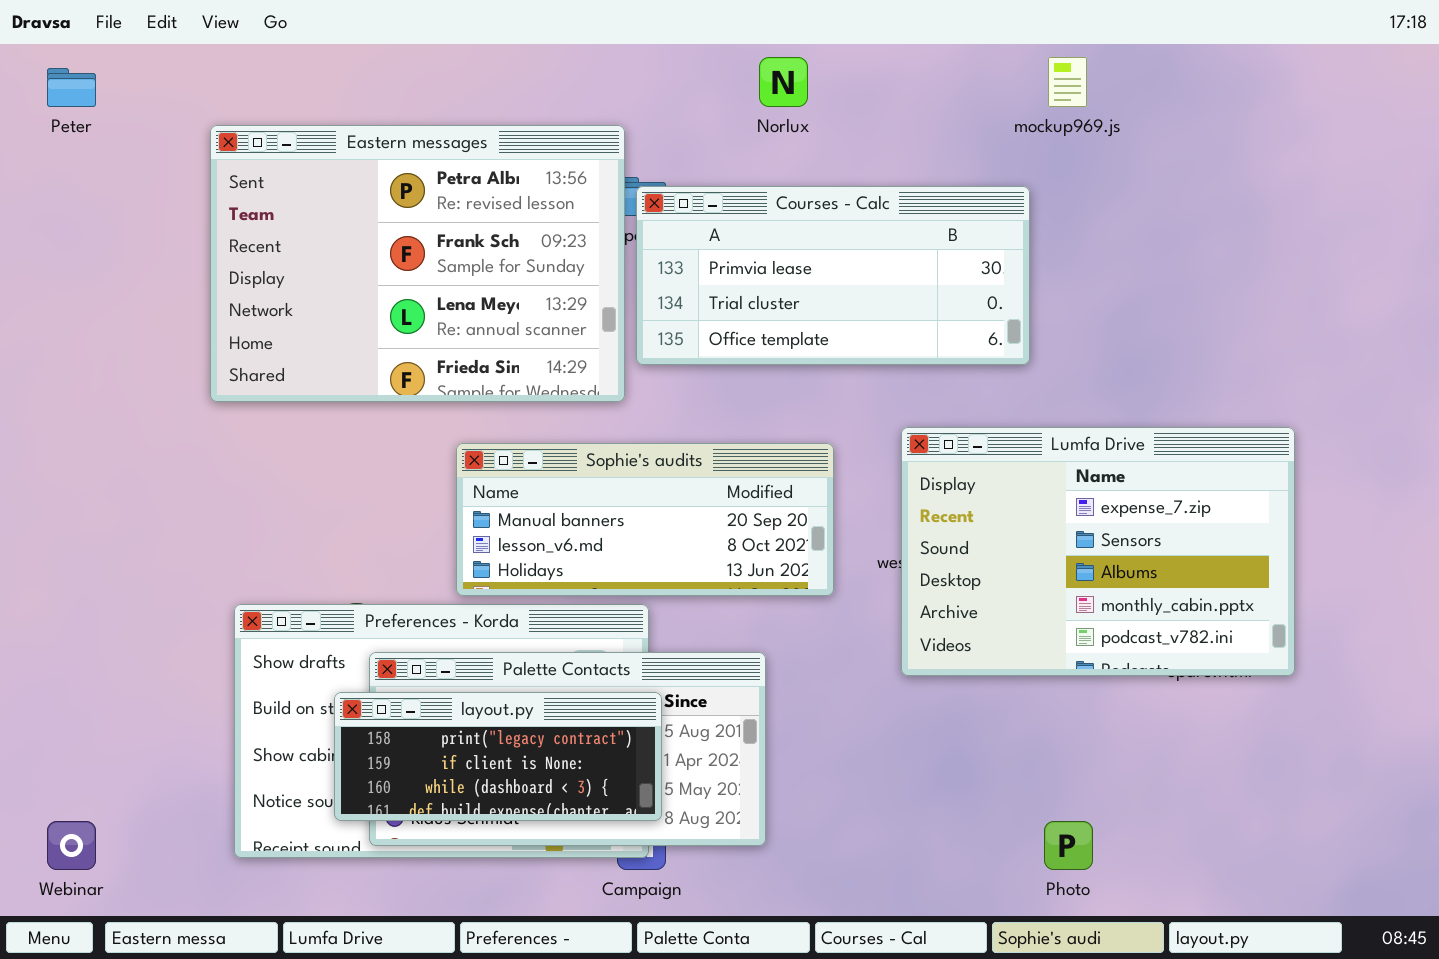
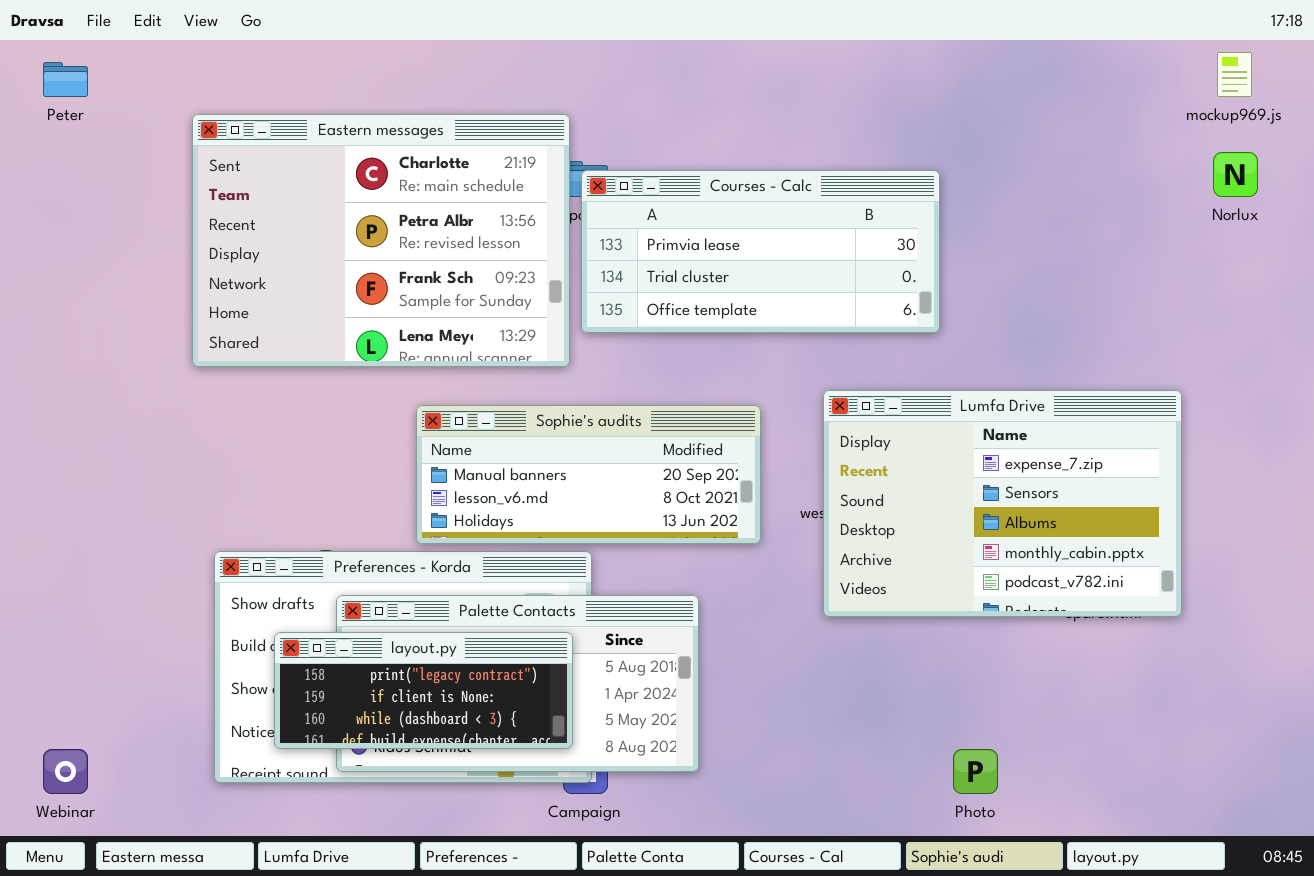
Norlux: [759,57,808,107] -> [1213,152,1258,197], moved
mockup969.js: [1048,57,1087,107] -> [1217,52,1252,97], moved
Eastern messages: [210,125,625,402] -> [192,114,570,367], scrolled up 1 row
layout.py: [334,692,662,821] -> [274,632,573,749], moved

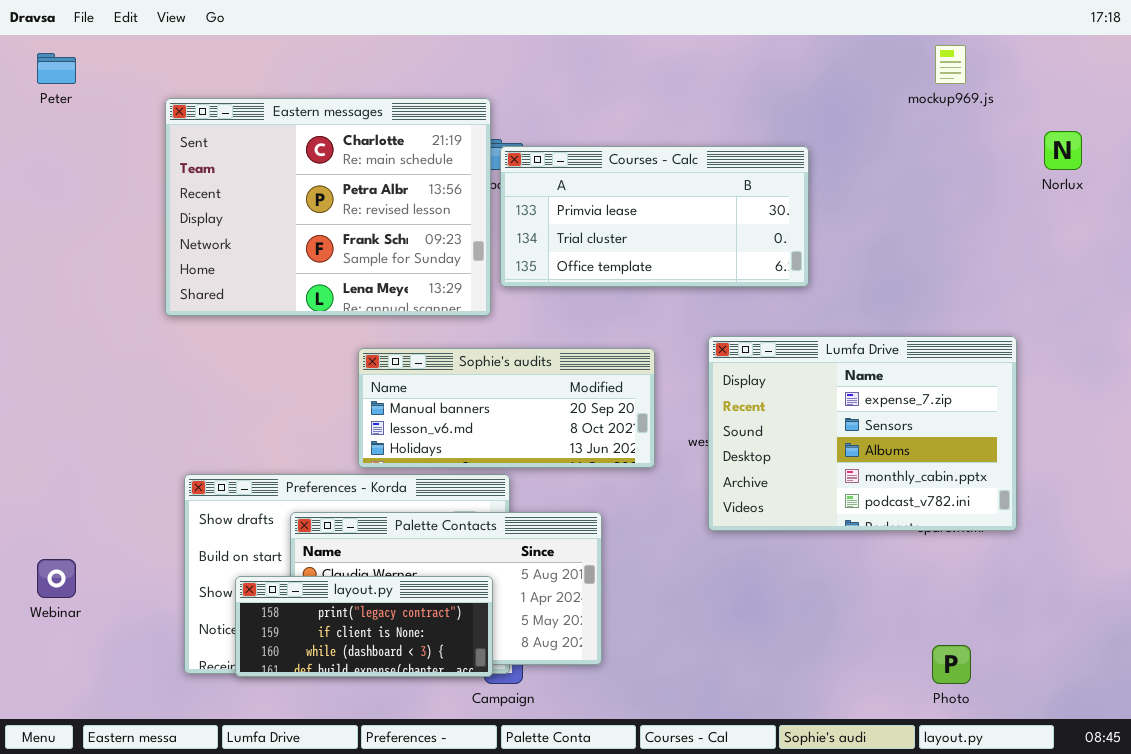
mockup969.js: [1217,52,1252,97] -> [935,45,966,84], moved
layout.py: [274,632,573,749] -> [235,576,493,677], moved
Webinar: [43,749,88,794] -> [37,559,76,598], moved
Photo: [953,749,998,794] -> [932,645,971,684], moved

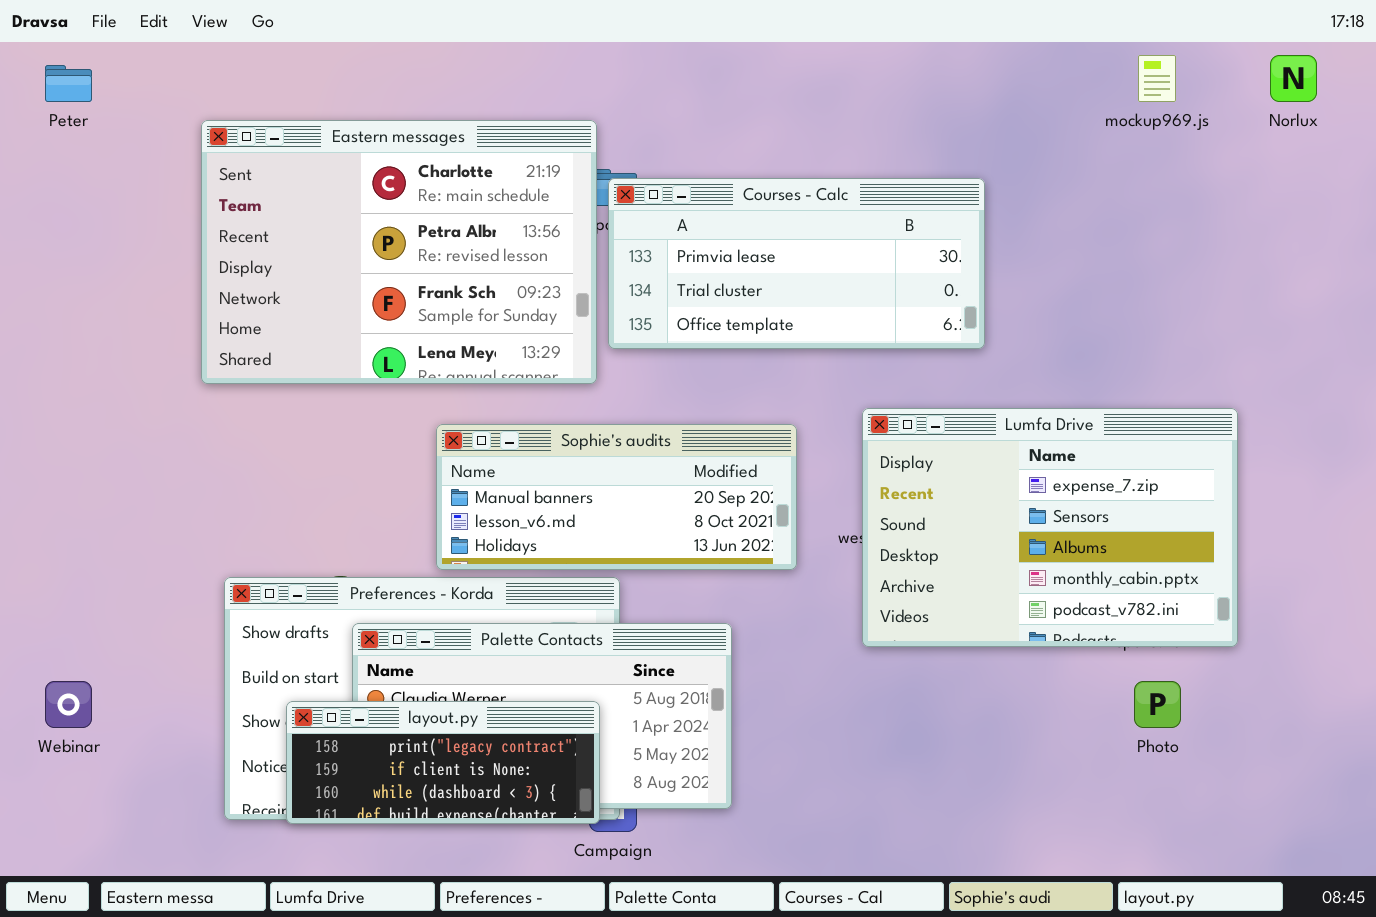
Norlux: [1044,131,1082,170] -> [1270,55,1317,102], moved
Photo: [932,645,971,684] -> [1134,681,1181,728], moved

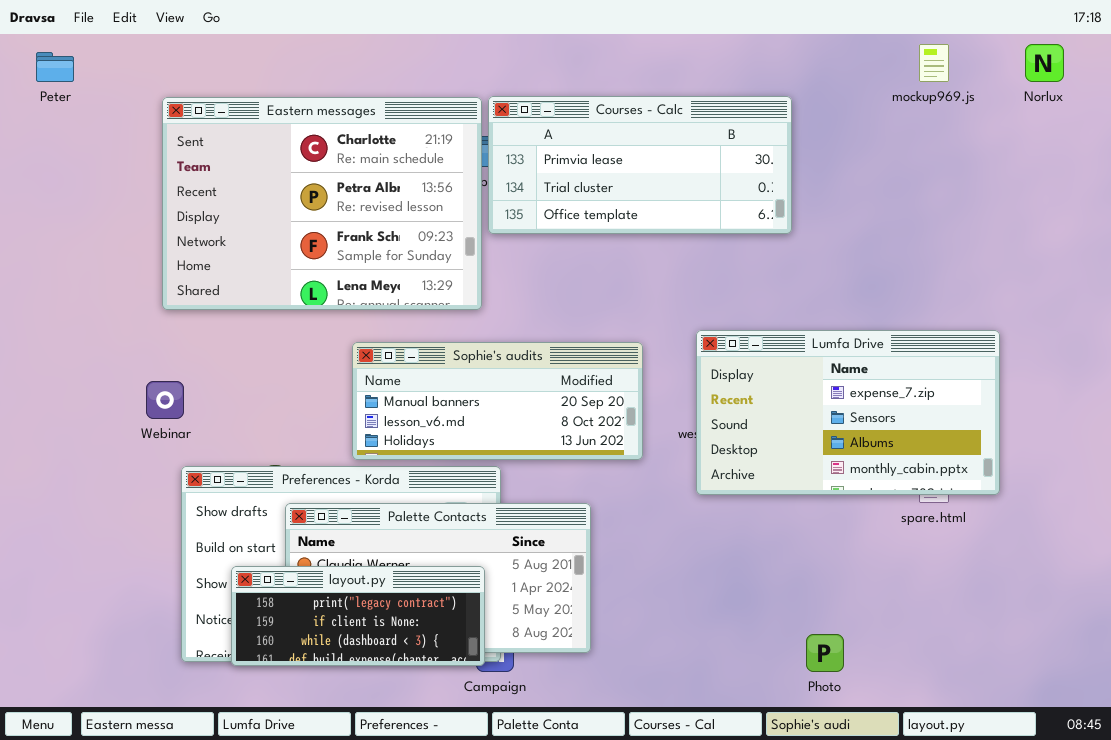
Courses - Calc: [608,178,985,349] -> [488,96,792,234], moved
Lumfa Drive: [862,408,1238,647] -> [696,330,1000,495], resized
Webinar: [45,681,92,728] -> [146,381,184,419], moved
Photo: [1134,681,1181,728] -> [806,634,844,672], moved

